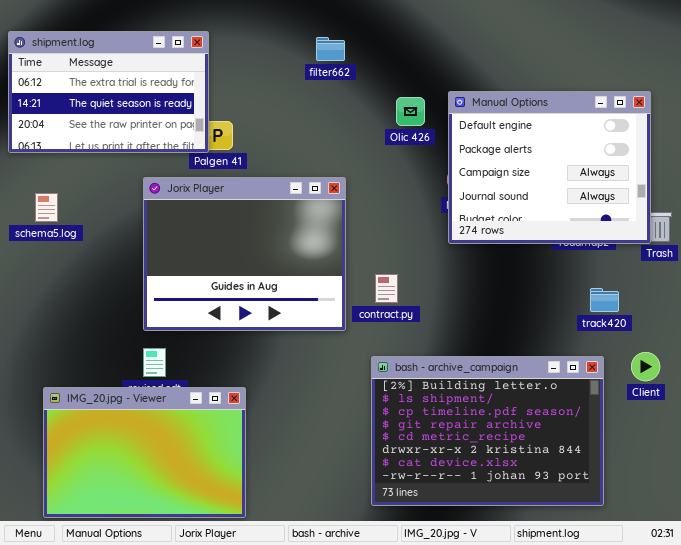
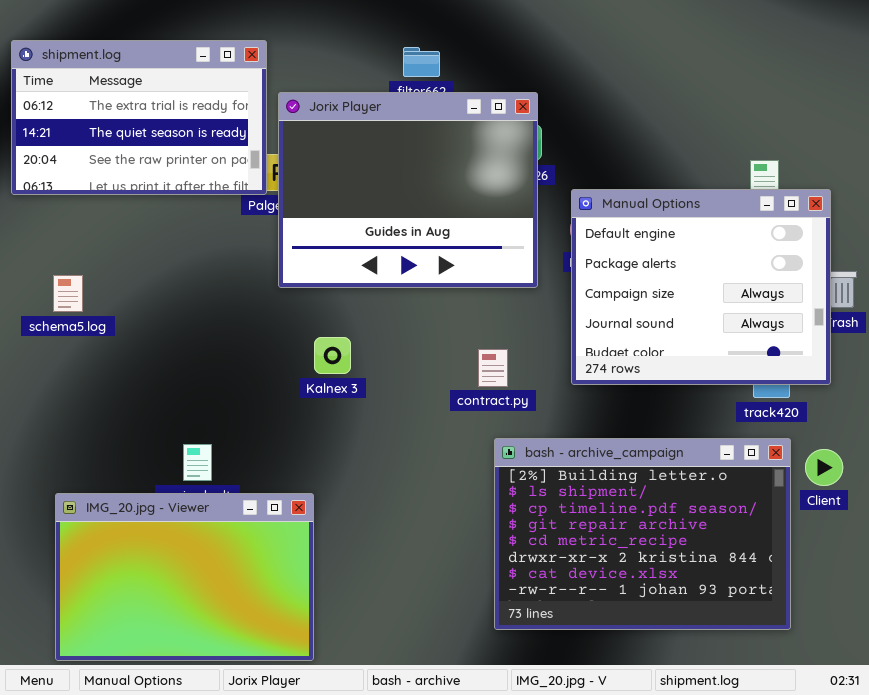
Manual Options: [448,91,651,244] -> [571,189,831,385], moved
Jorix Player: [143,177,346,331] -> [278,92,538,288], moved
schema5.log: [35,193,58,222] -> [53,275,83,312], moved
bash - archive_campaign: [371,356,604,506] -> [494,438,791,630], moved

